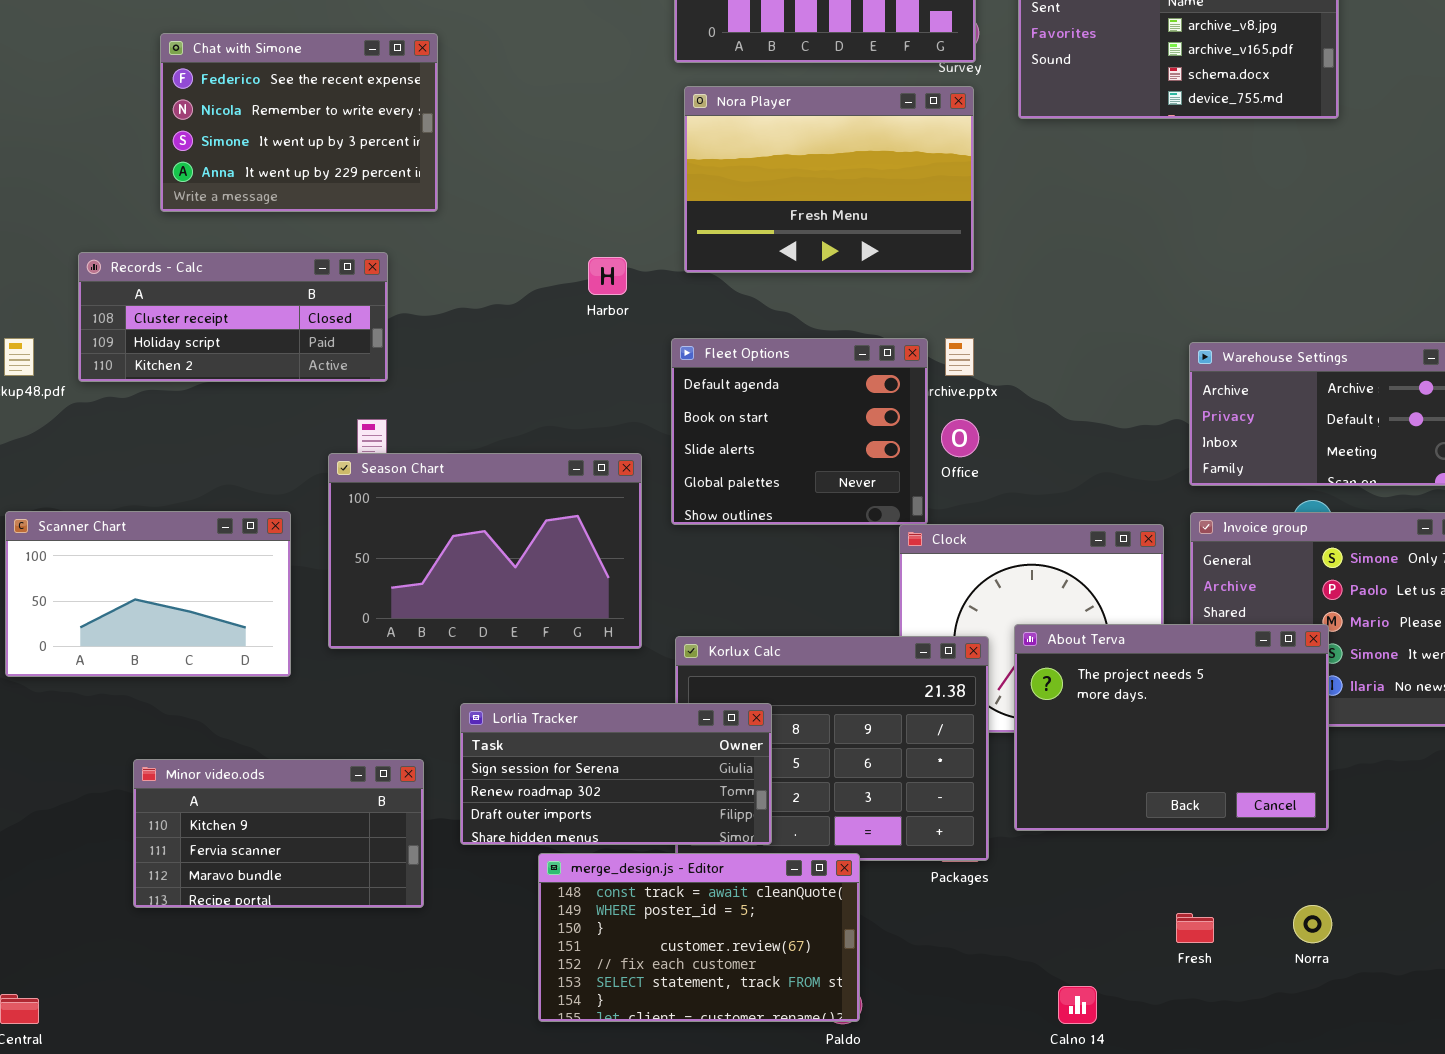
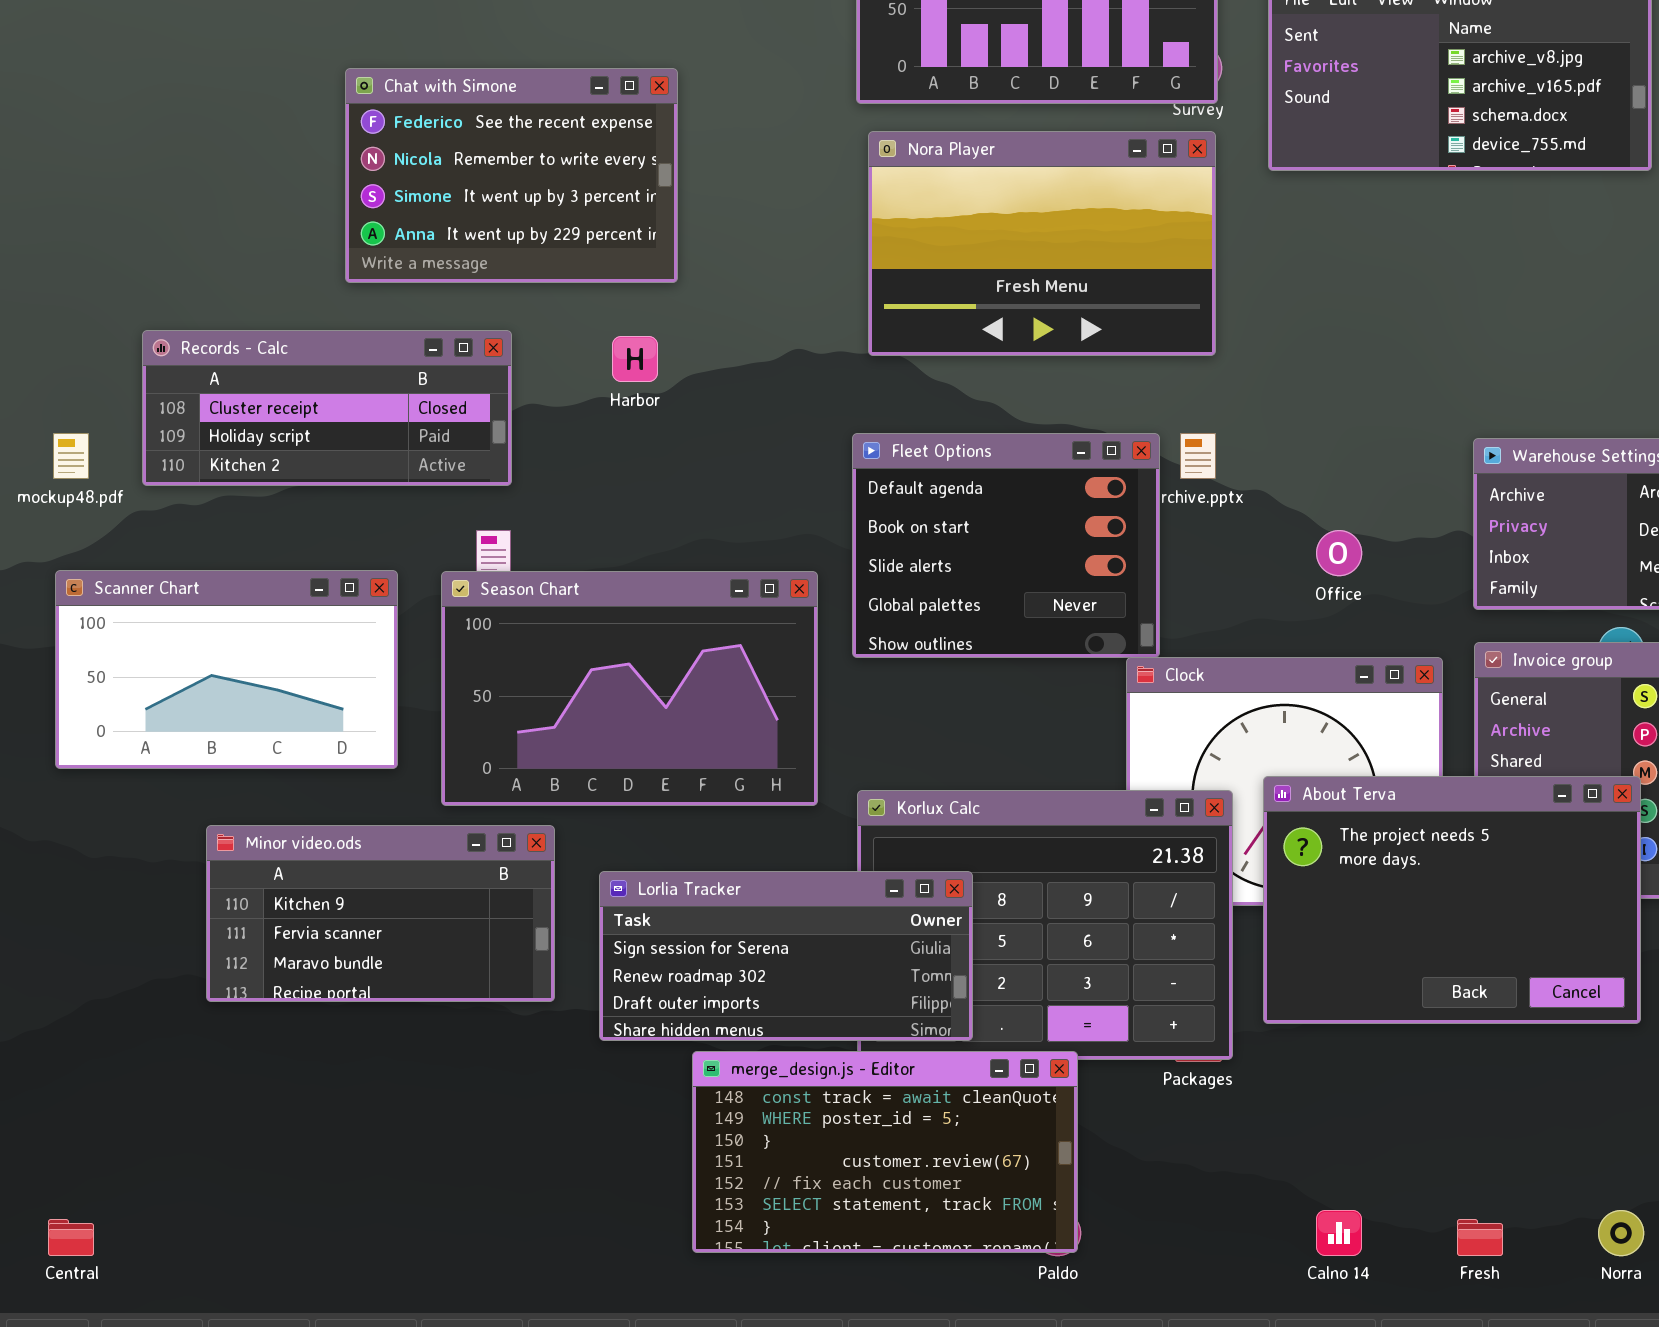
Chat with Simone: [160,33,438,212] -> [345,68,678,283], moved
Harbor: [588,257,627,295] -> [612,336,658,382], moved
Office: [941,419,979,457] -> [1316,530,1362,576], moved
Scanner Chart: [5,511,291,677] -> [55,570,398,769], moved
Minor video.ods: [133,759,424,908] -> [206,825,555,1002], moved
Norra: [1293,905,1332,943] -> [1598,1210,1644,1256], moved
Fresh: [1176,913,1214,943] -> [1457,1219,1503,1256], moved

